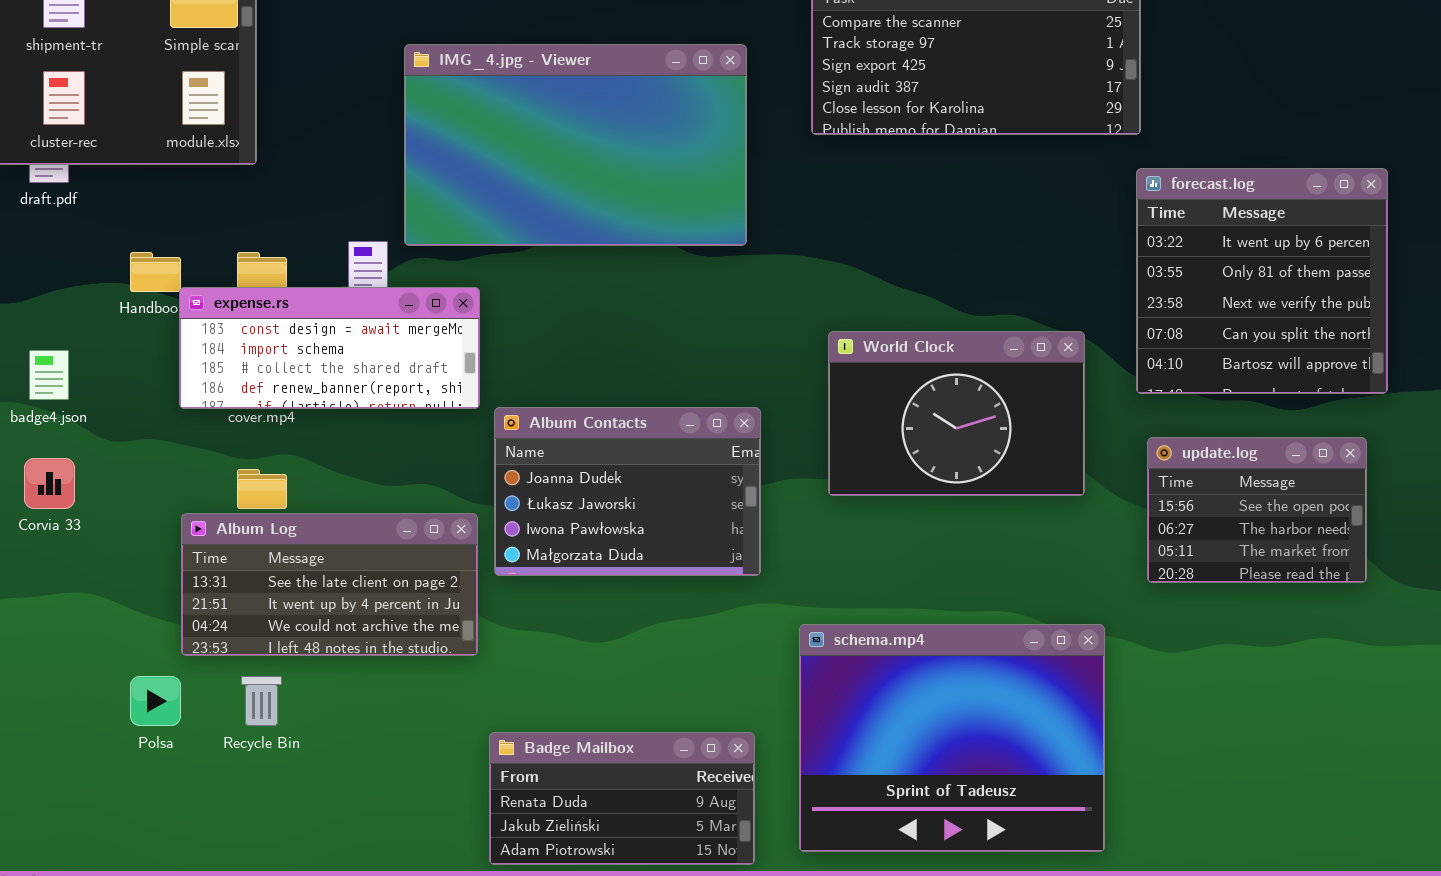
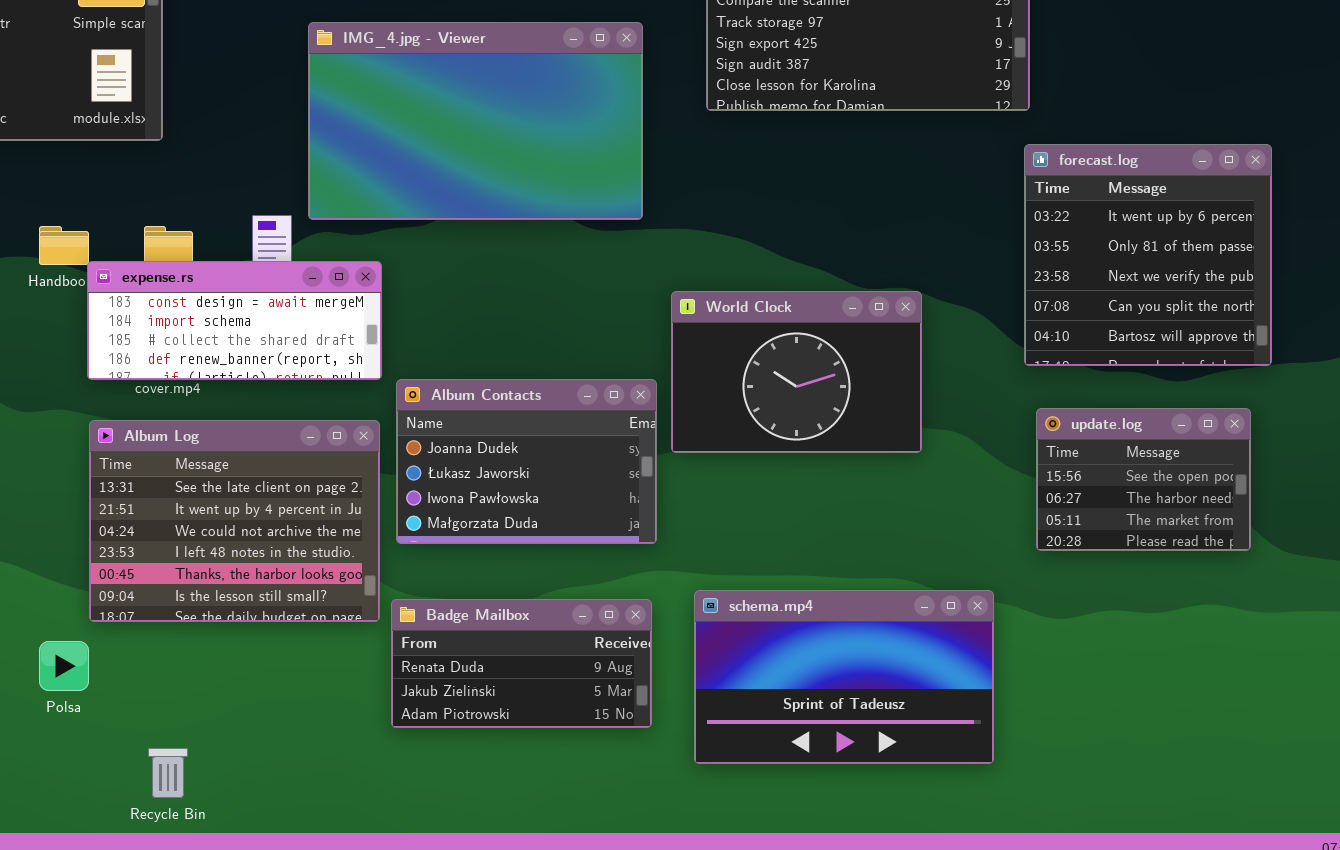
World Clock: [828,331,1085,496] -> [671,291,922,453], moved
Album Log: [181,513,478,656] -> [89,420,380,622], resized
schema.mp4: [799,624,1105,852] -> [694,590,994,764], resized
Recycle Bin: [241,676,282,726] -> [148,748,188,798], moved
Badge Mailbox: [489,732,755,865] -> [391,599,652,728], moved

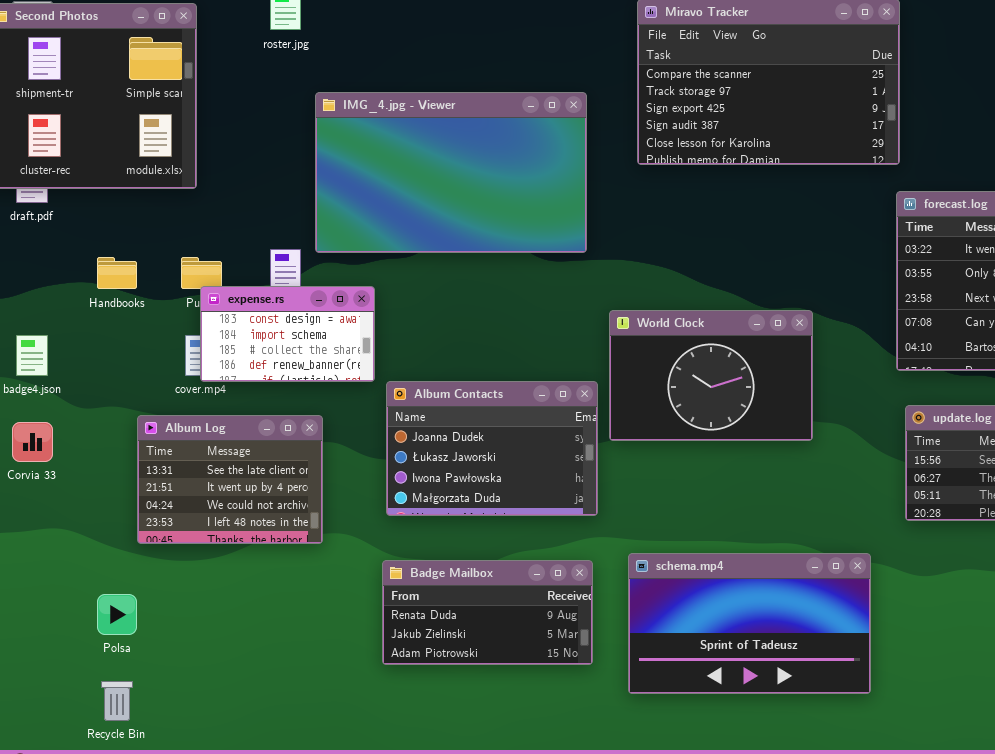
expense.rs: [87,261,382,380] -> [200,286,375,382], resized
Album Log: [89,420,380,622] -> [137,415,323,544], resized
Recycle Bin: [148,748,188,798] -> [101,681,133,721], moved

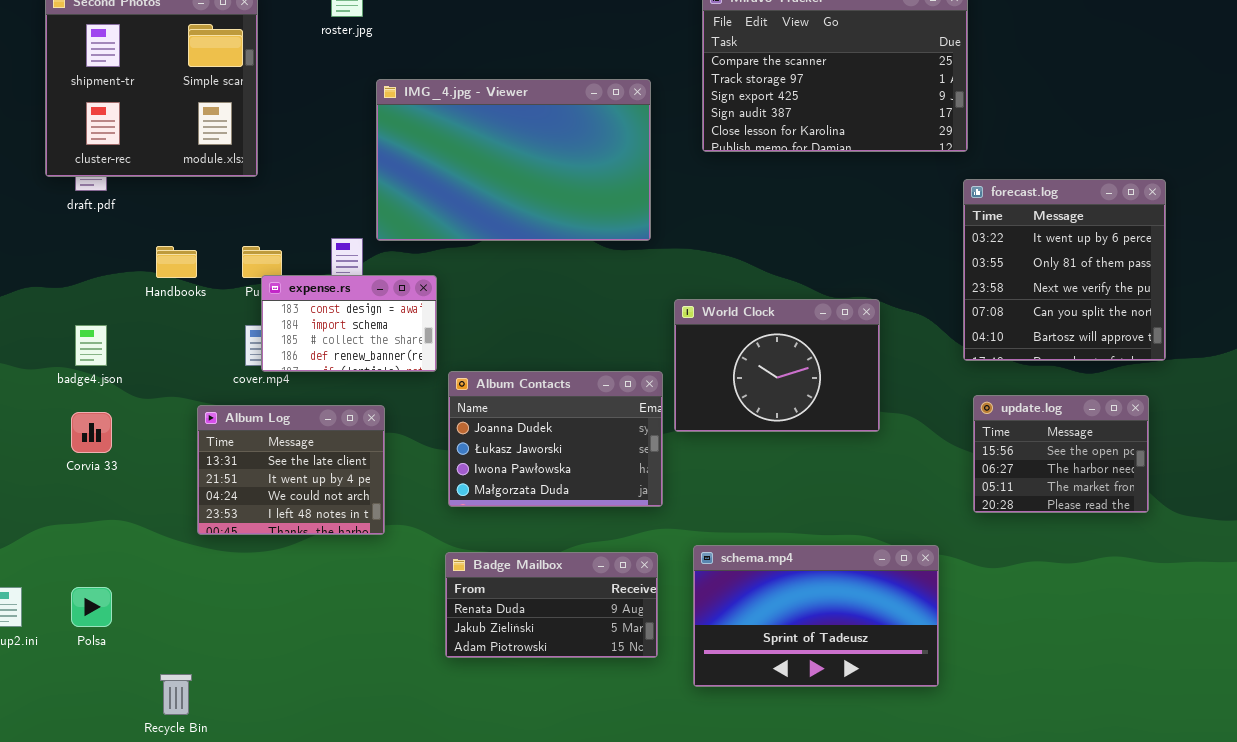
Polsa: [97,594,137,635] -> [71,587,112,627], moved

